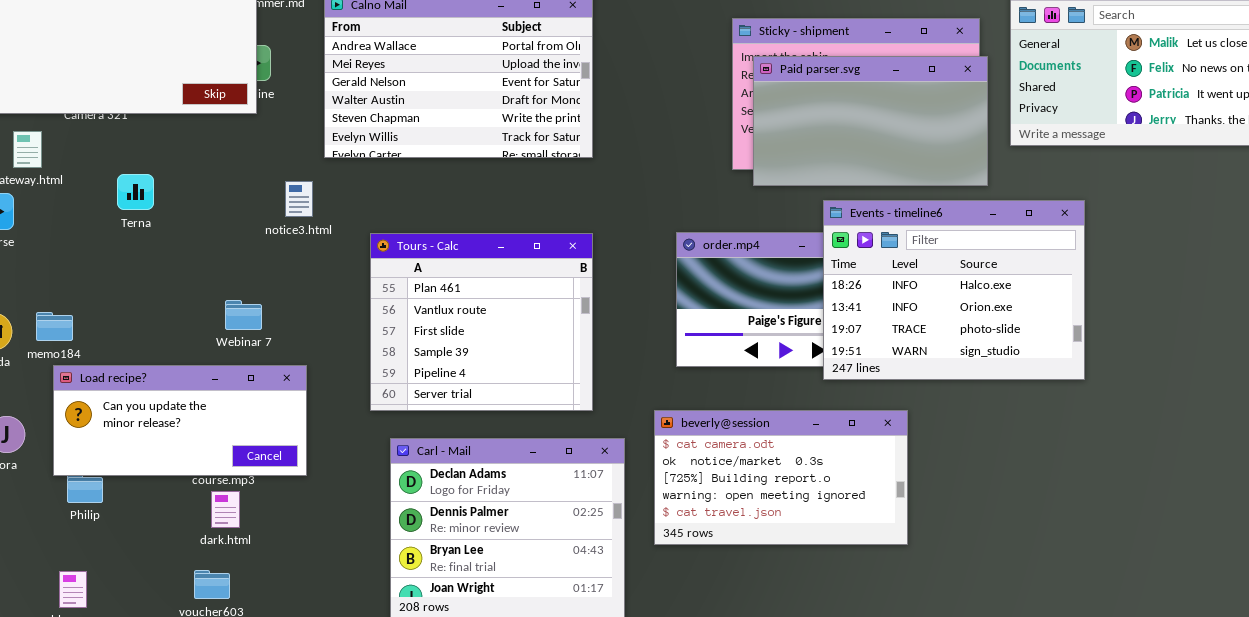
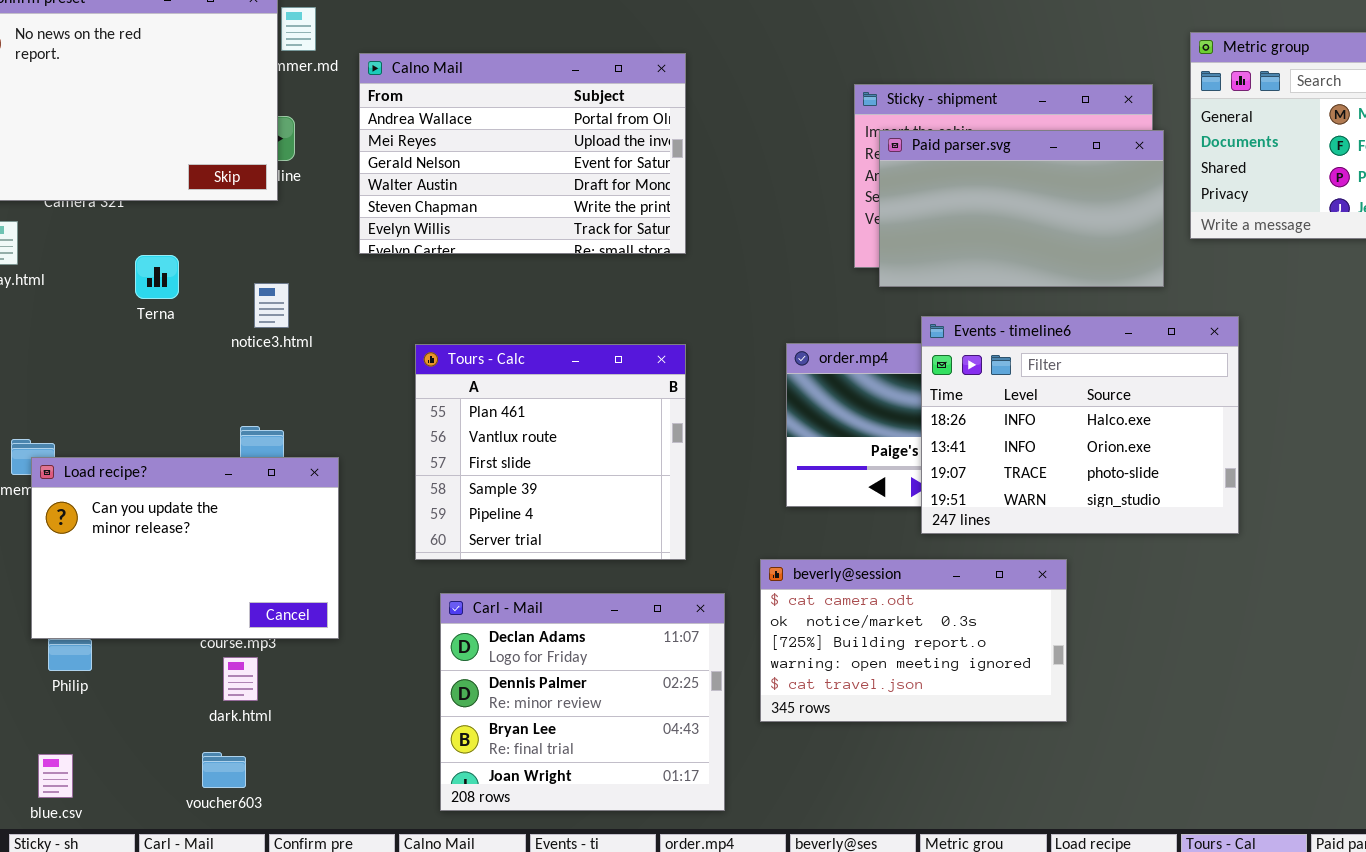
Terna: [117,174,154,210] -> [135,255,179,299], moved
notice3.html: [285,181,313,217] -> [254,283,289,328], moved
Events - timeline6: [823,200,1085,380] -> [921,316,1239,534], moved
Load recipe?: [53,365,307,476] -> [31,457,339,639], resized

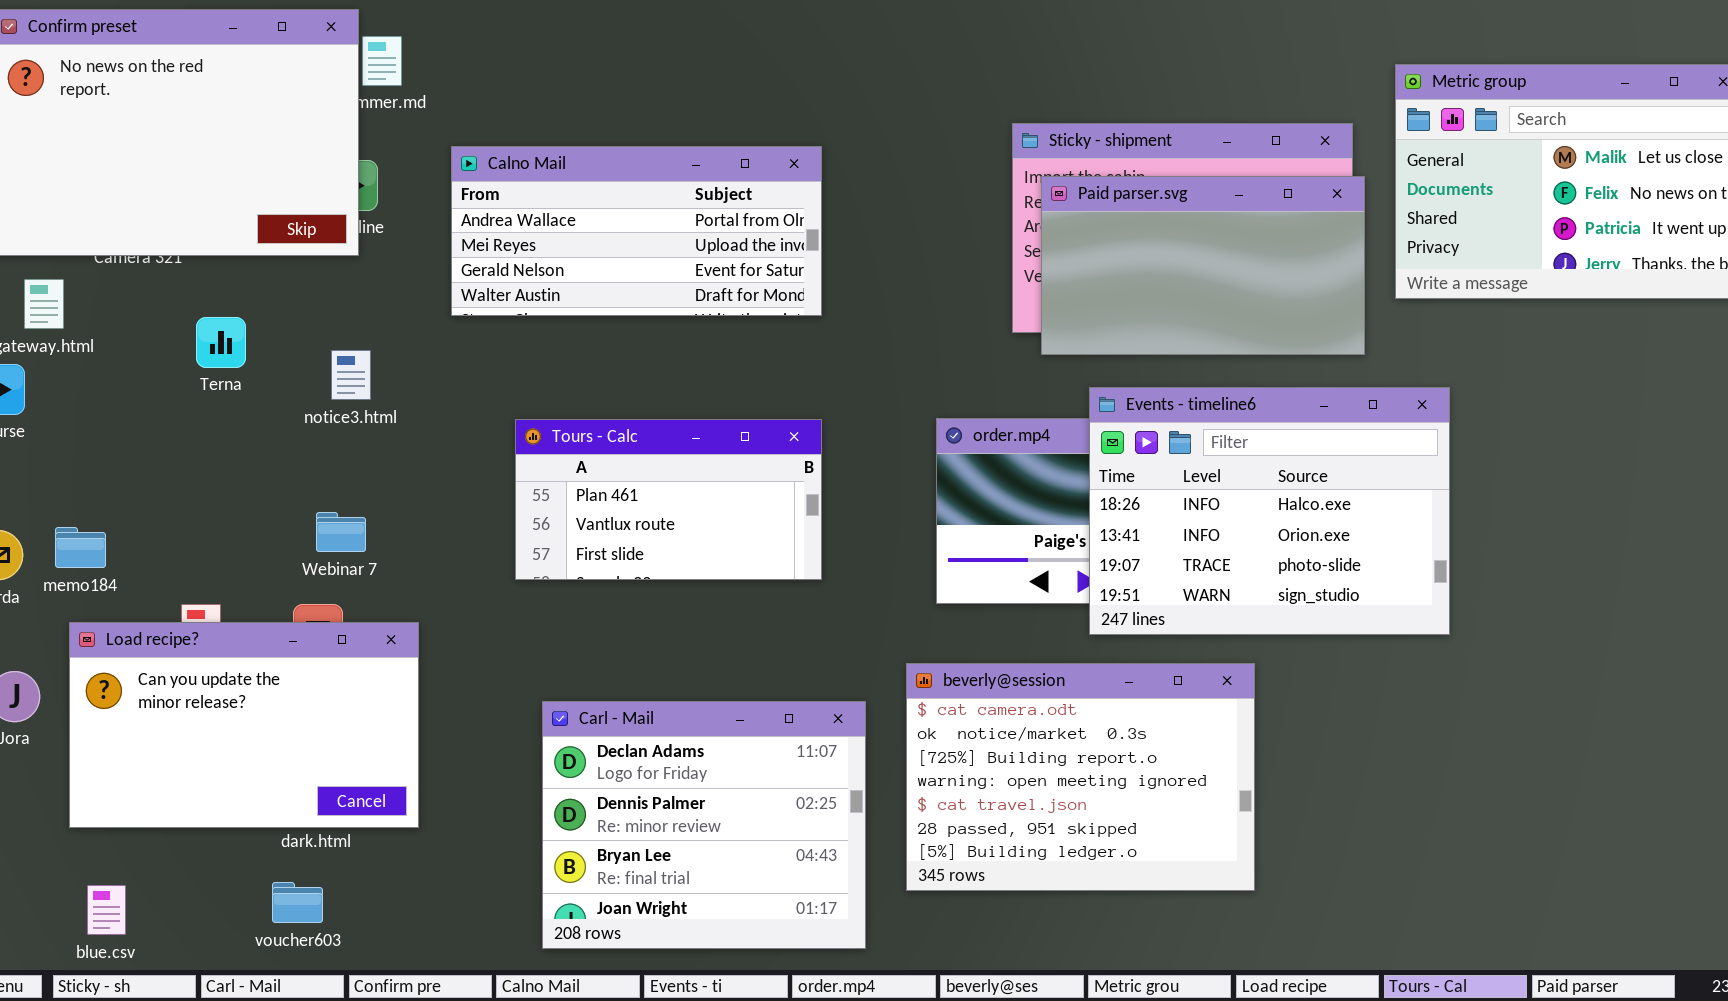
Calno Mail: [359,53,686,254] -> [451,146,822,316], resized
Tours - Calc: [415,344,686,560] -> [515,419,822,580], resized
Load recipe?: [31,457,339,639] -> [69,622,419,828], moved
beverly@session: [760,559,1067,722] -> [906,663,1255,891], resized

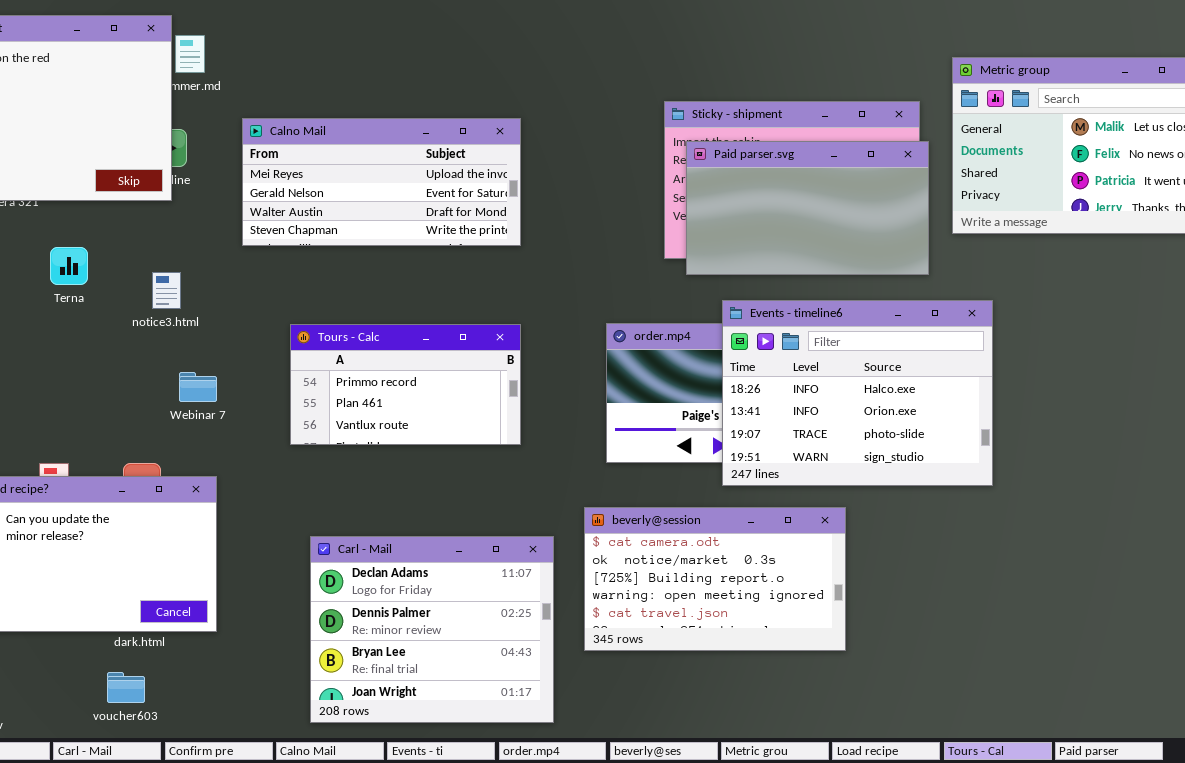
Calno Mail: [451,146,822,316] -> [242,118,521,246], scrolled down 1 row
Tours - Calc: [515,419,822,580] -> [290,324,521,445], scrolled up 1 row
Webinar 7: [316,512,366,552] -> [179,372,217,402], moved
beverly@session: [906,663,1255,891] -> [584,507,846,651], resized

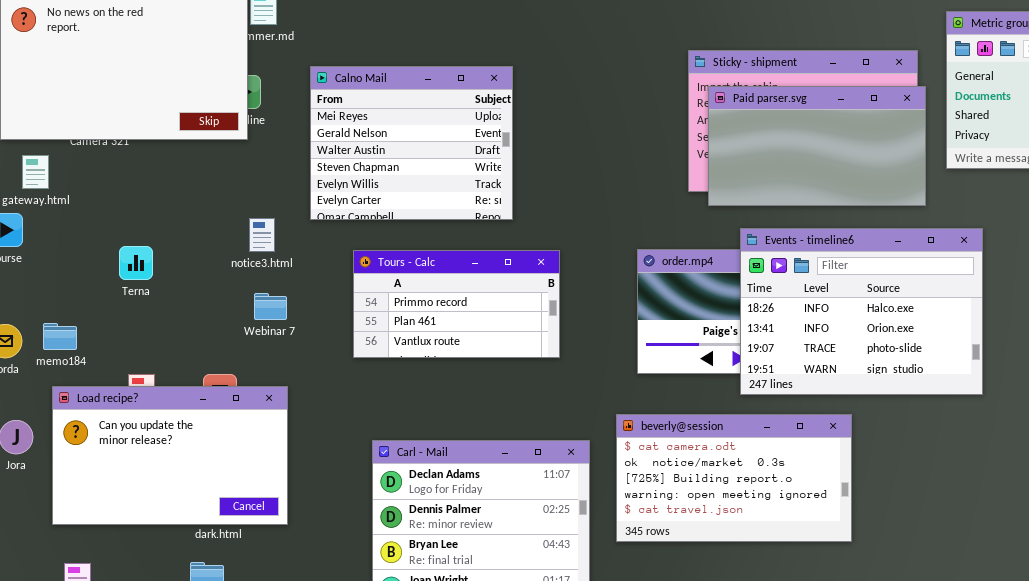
Calno Mail: [242,118,521,246] -> [310,66,513,220], resized
Terna: [50,247,88,285] -> [119,246,153,280], moved
notice3.html: [152,272,181,309] -> [249,218,275,252], moved

